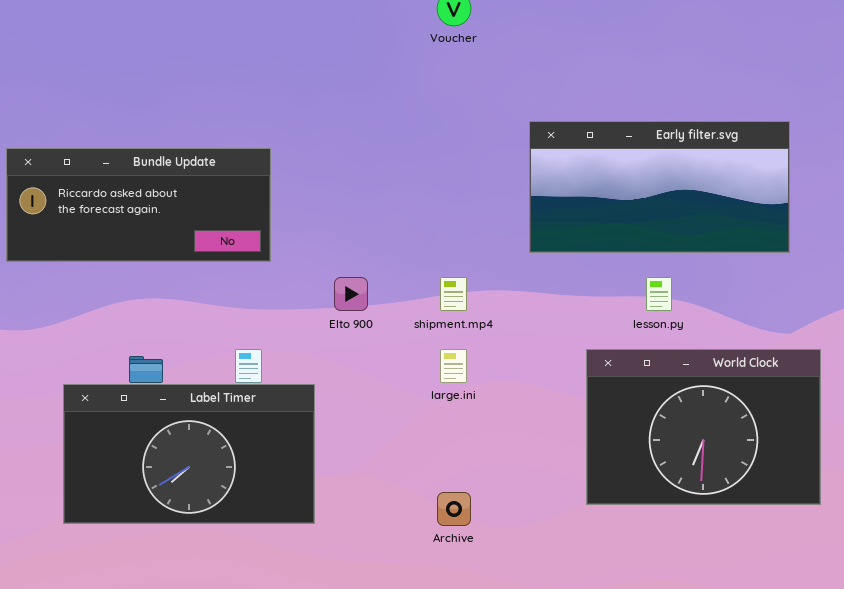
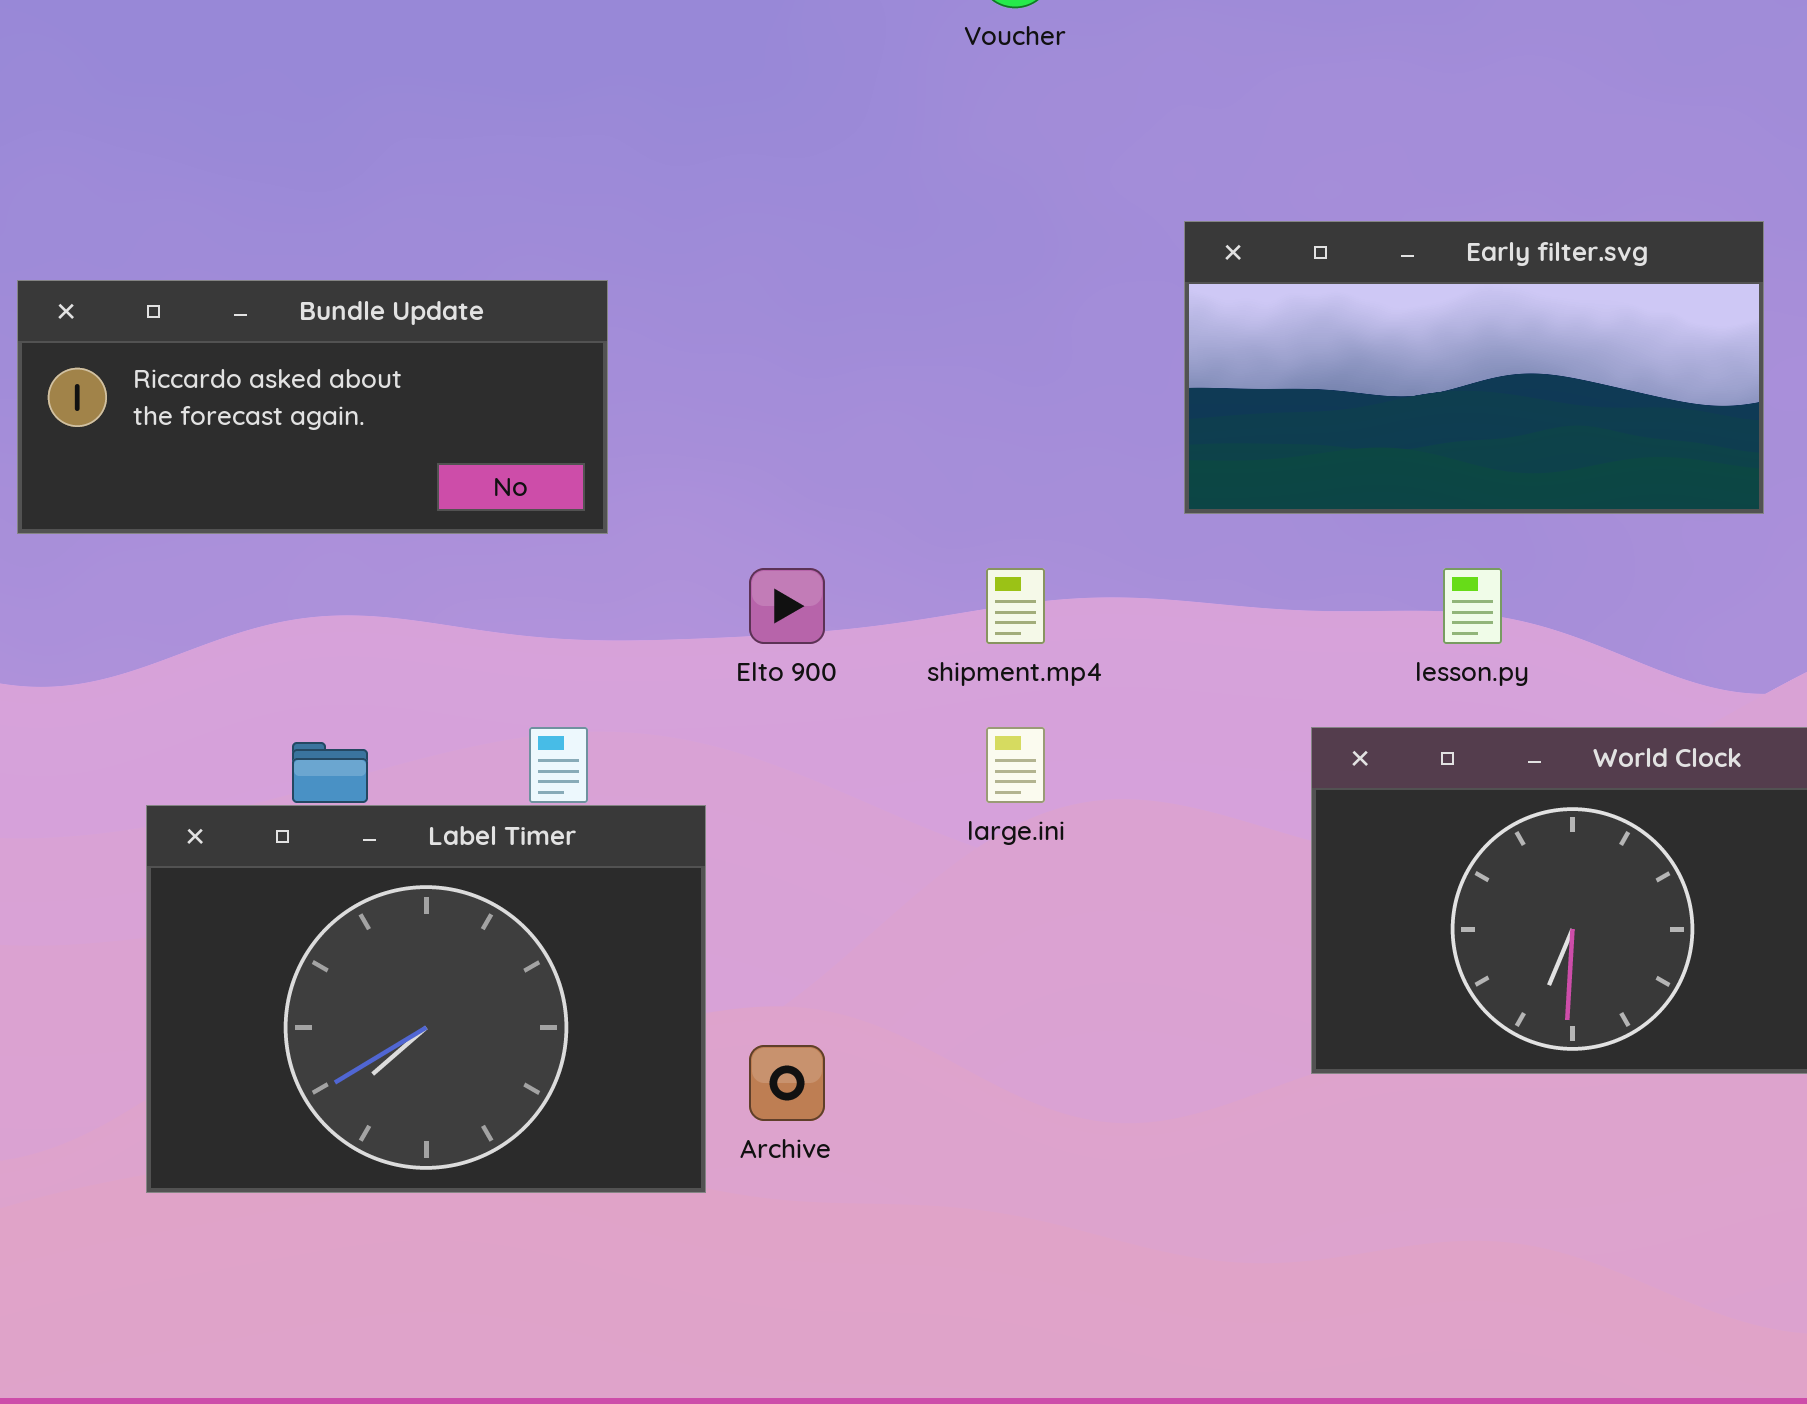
Label Timer: [63,384,315,524] -> [146,805,706,1193], resized
Archive: [437,492,471,526] -> [749,1045,825,1121], moved

